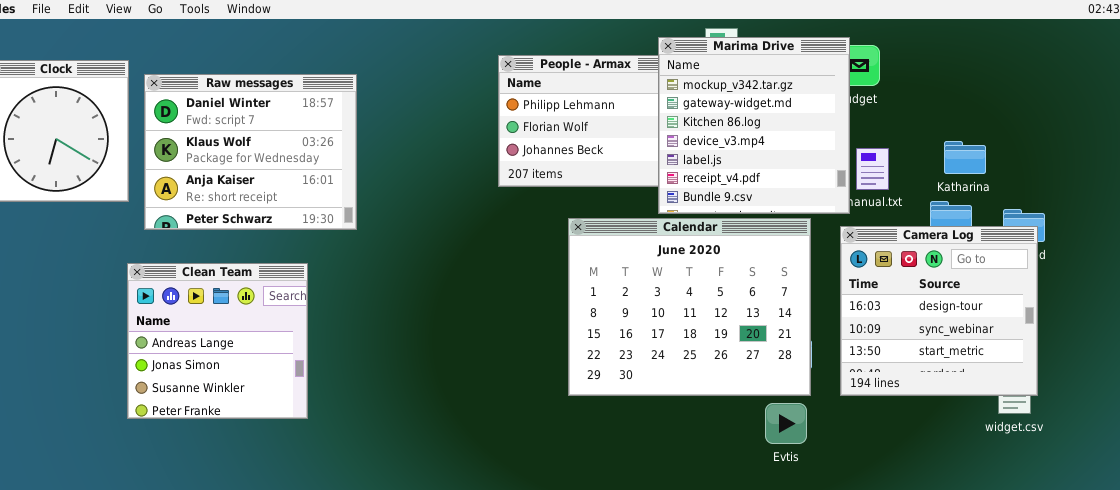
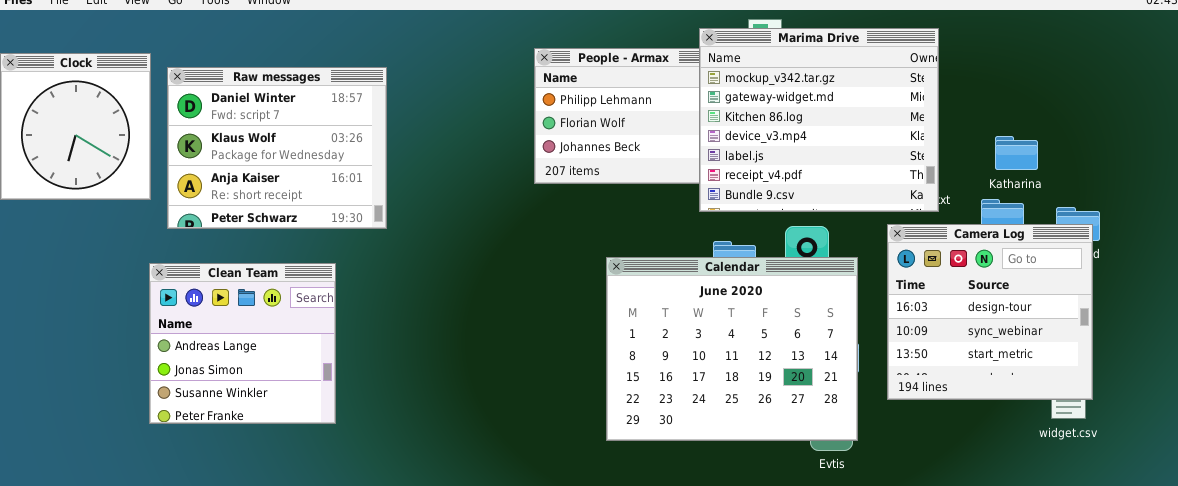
Marima Drive: [658,37,850,214] -> [699,28,939,212], resized
Calendar: [568,218,811,396] -> [606,257,858,441], moved

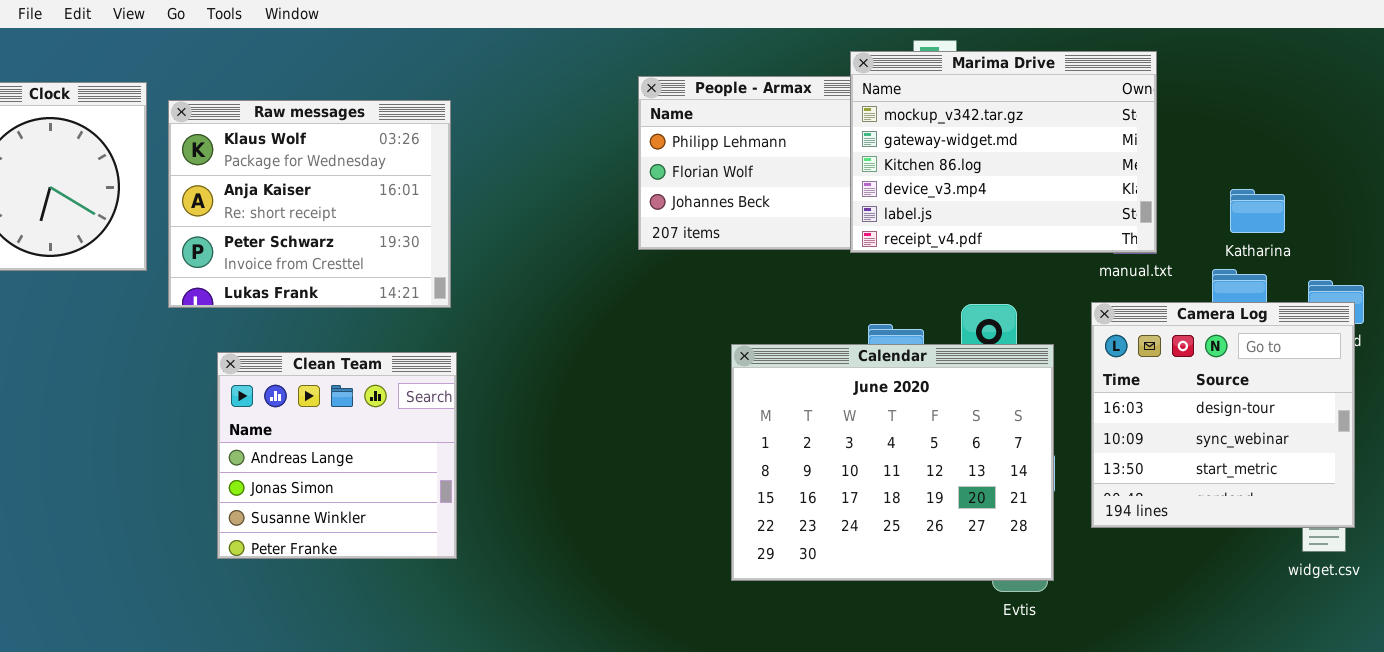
Marima Drive: [699,28,939,212] -> [850,51,1157,253], resized
Raw messages: [167,67,387,229] -> [168,100,451,308], scrolled down 1 row
Clean Team: [149,263,336,424] -> [217,352,457,559], moved

